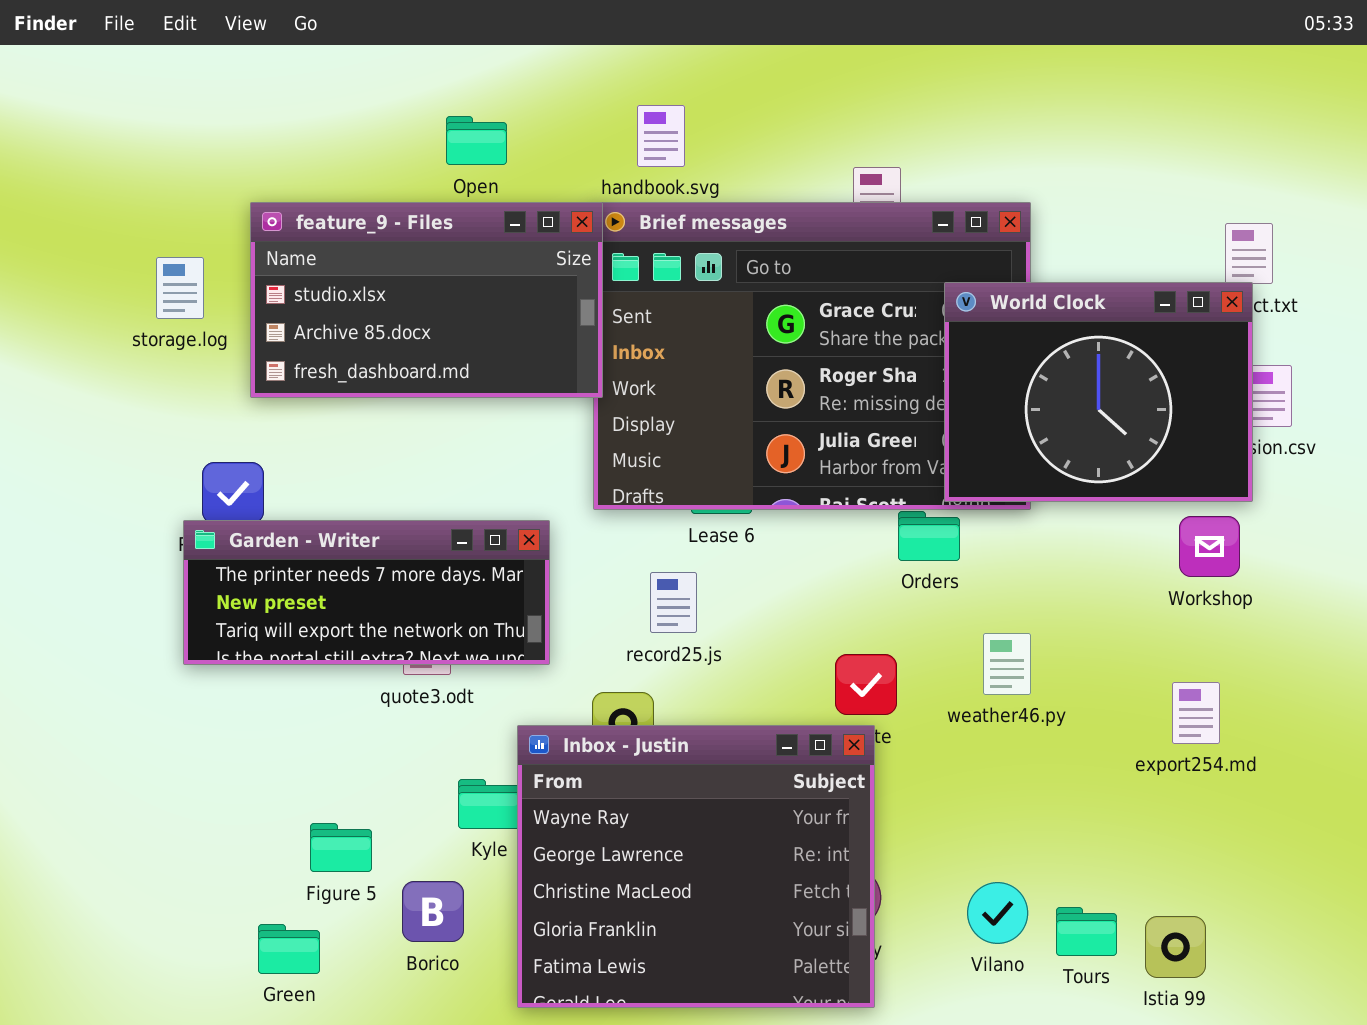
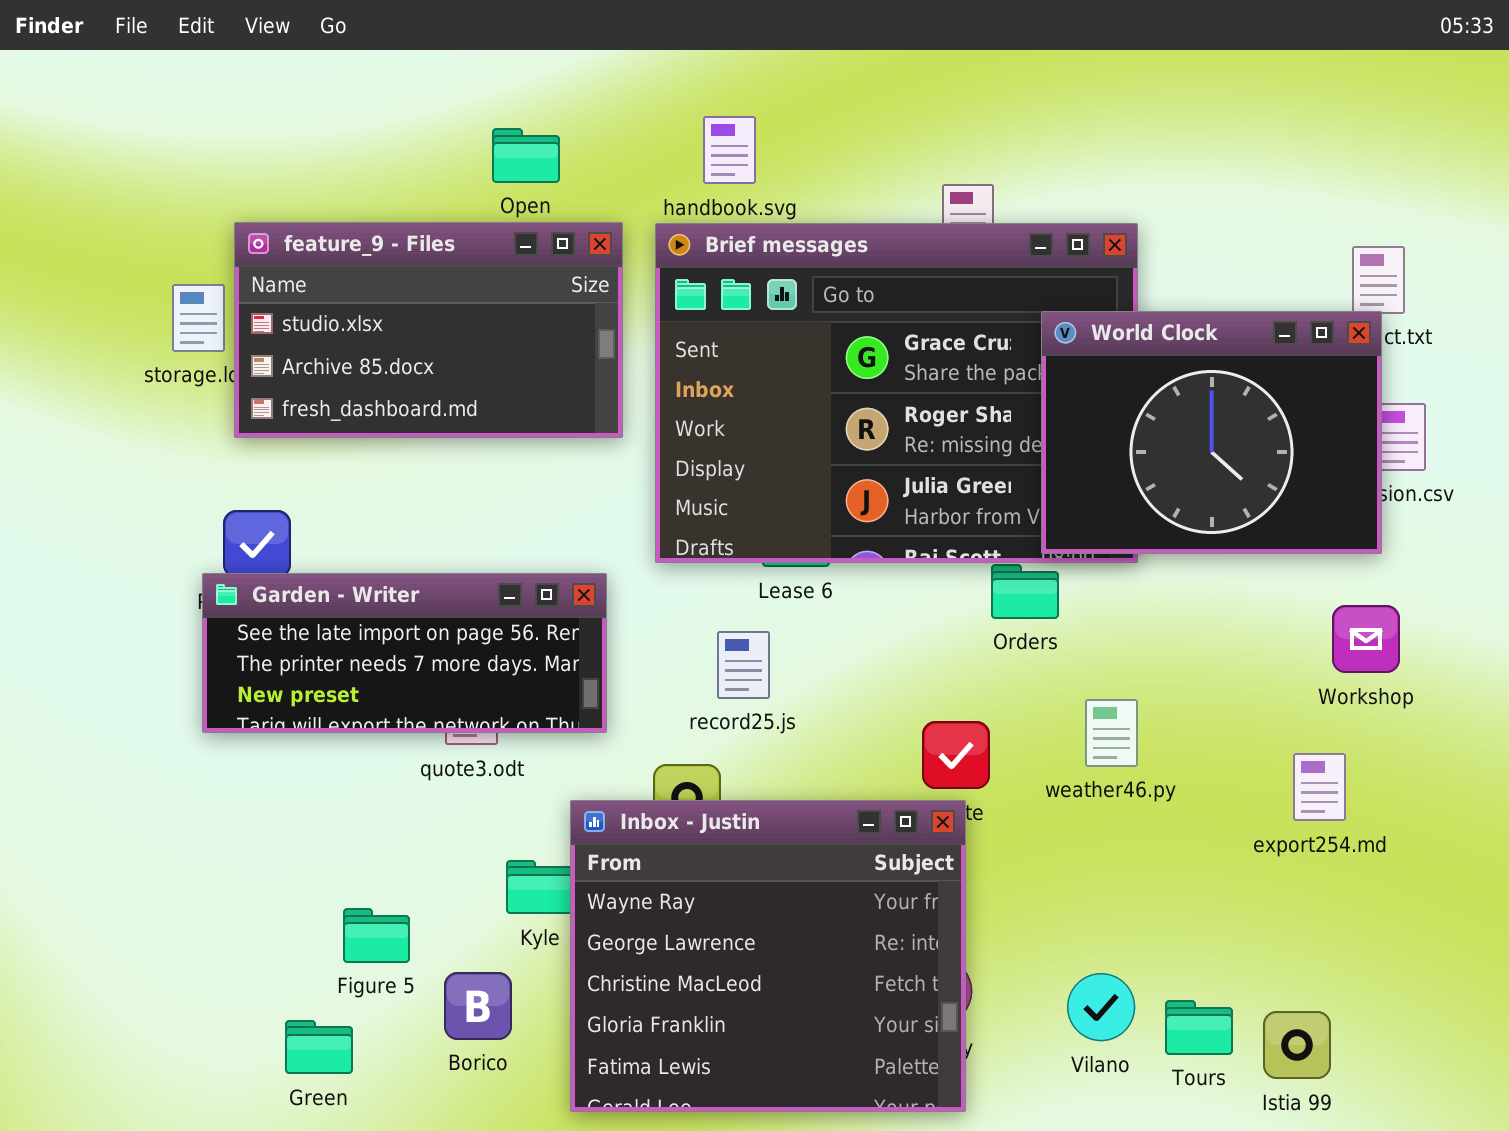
feature_9 - Files: [250,202,603,398] -> [234,222,623,438], moved
Workshop: [1179,516,1240,577] -> [1332,605,1400,673], moved
Garden - Writer: [183,520,550,665] -> [202,573,607,733], scrolled up 1 row

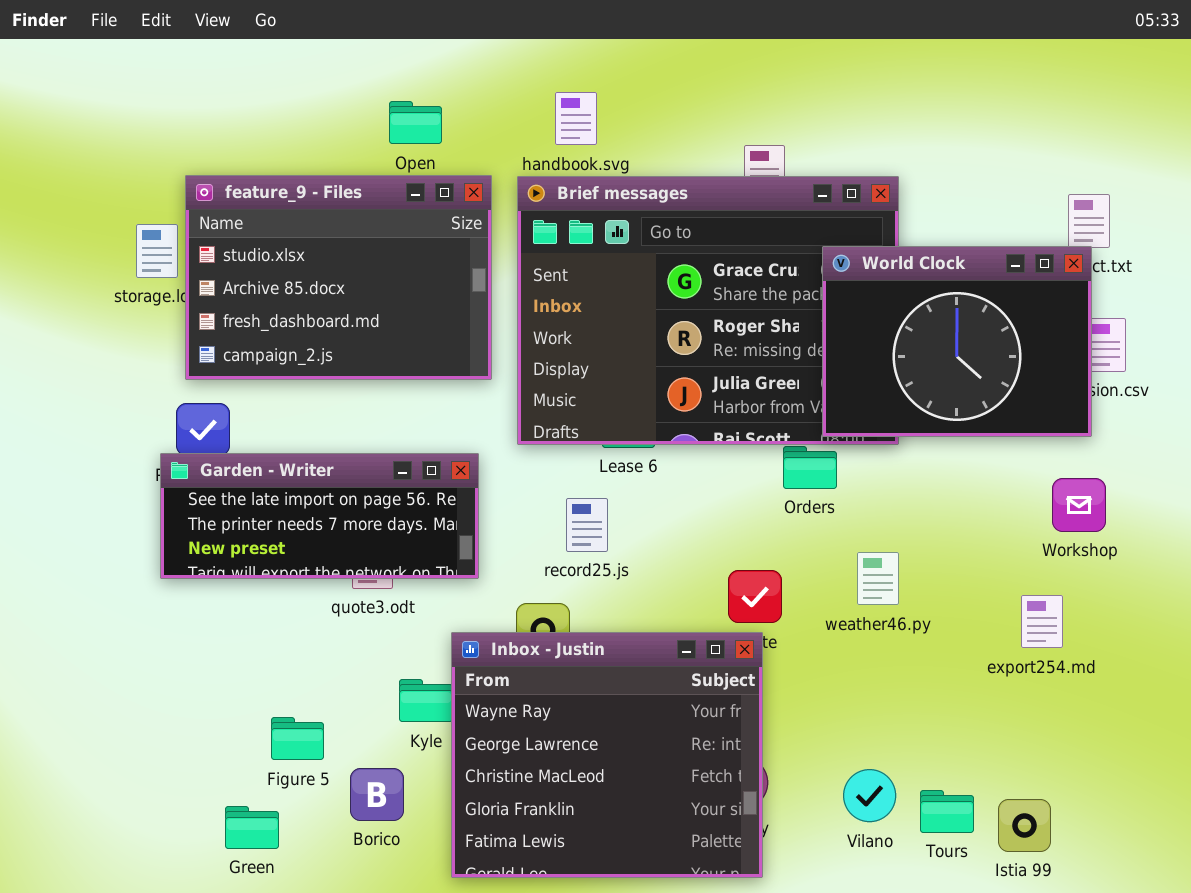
feature_9 - Files: [234,222,623,438] -> [185,175,492,380], resized

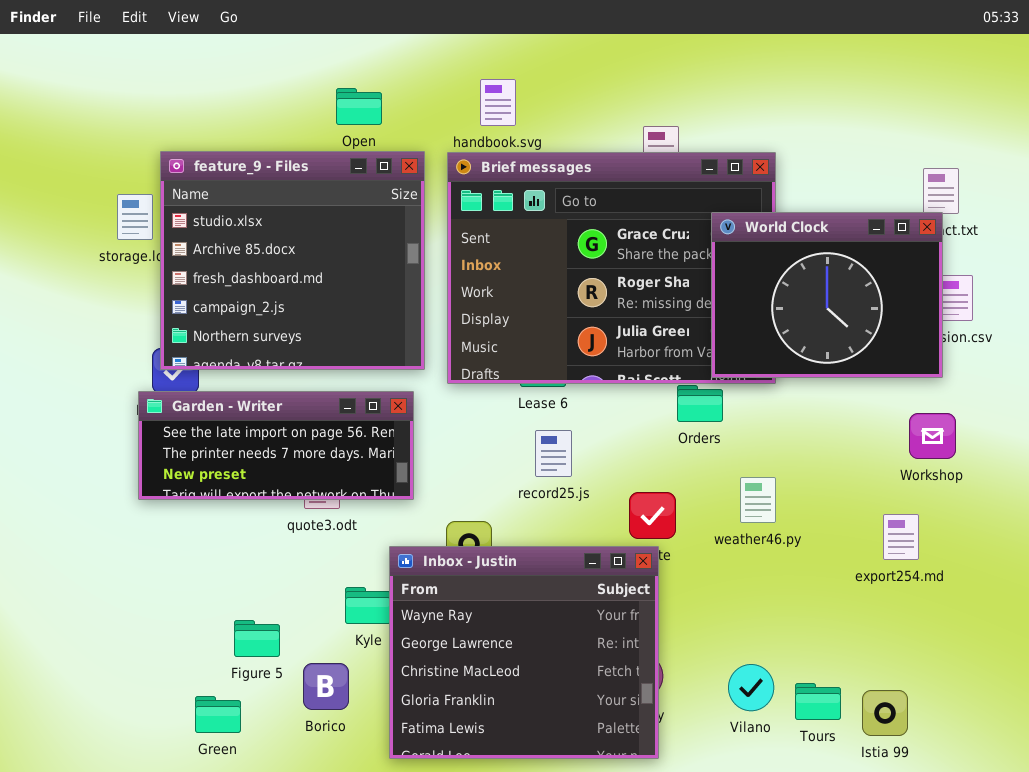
feature_9 - Files: [185,175,492,380] -> [160,151,425,370], resized
record25.js: [566,498,608,552] -> [535,430,572,477], moved

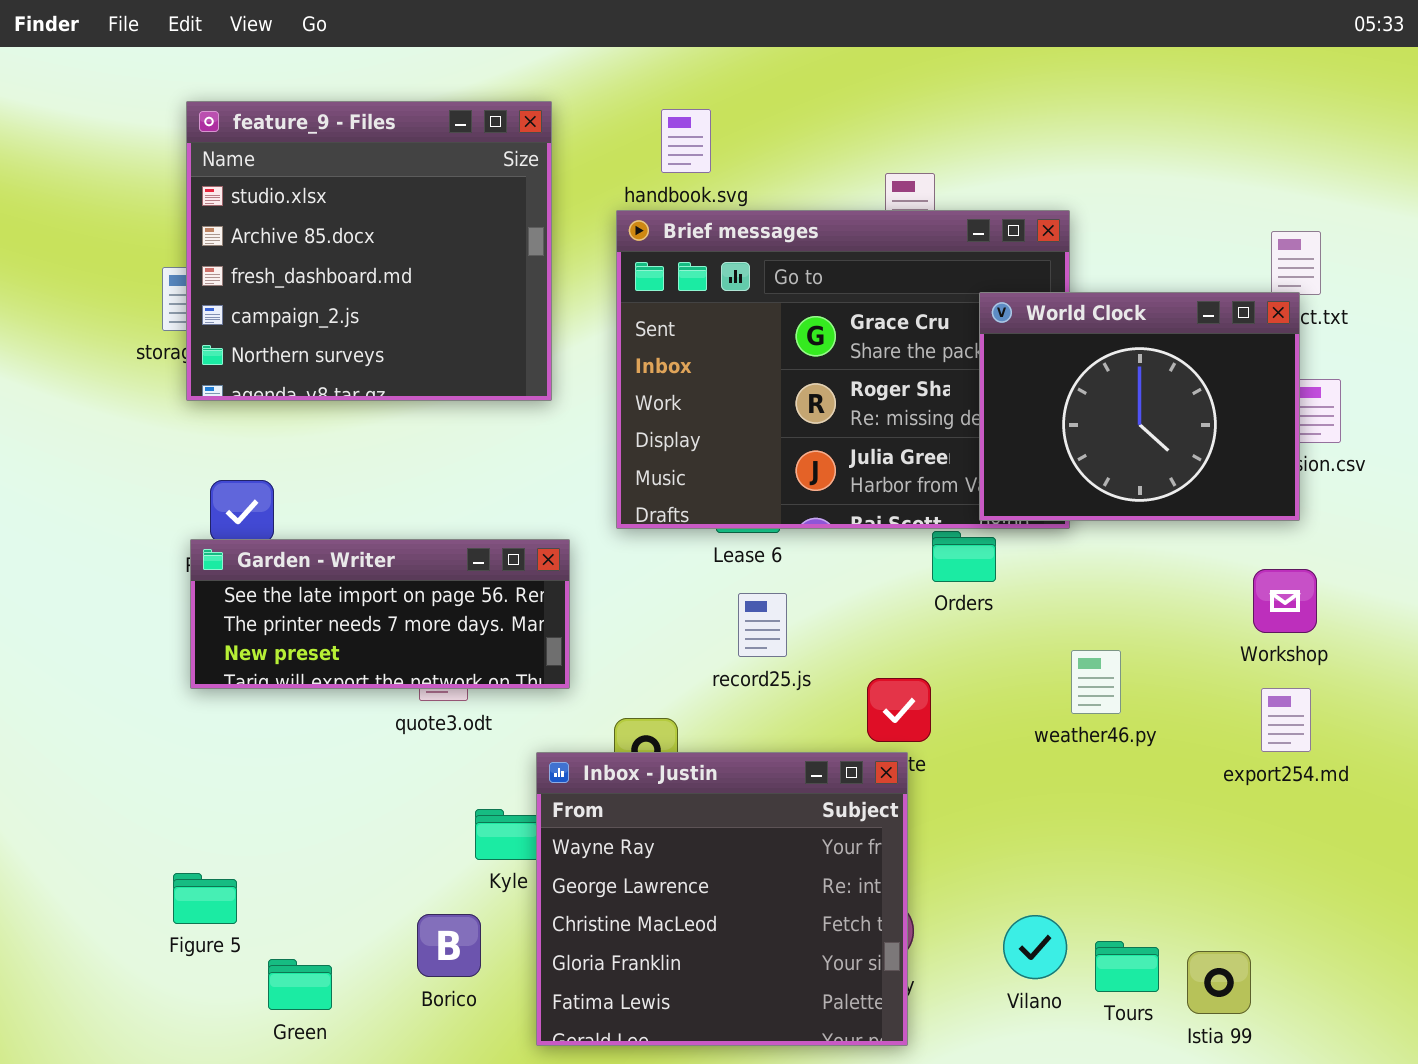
feature_9 - Files: [160,151,425,370] -> [186,101,552,401], moved
weather46.py: [740,477,776,523] -> [1071,650,1121,714], moved
export254.md: [883,514,919,560] -> [1261,688,1311,752], moved
Figure 5: [234,620,280,657] -> [173,873,237,924], moved

